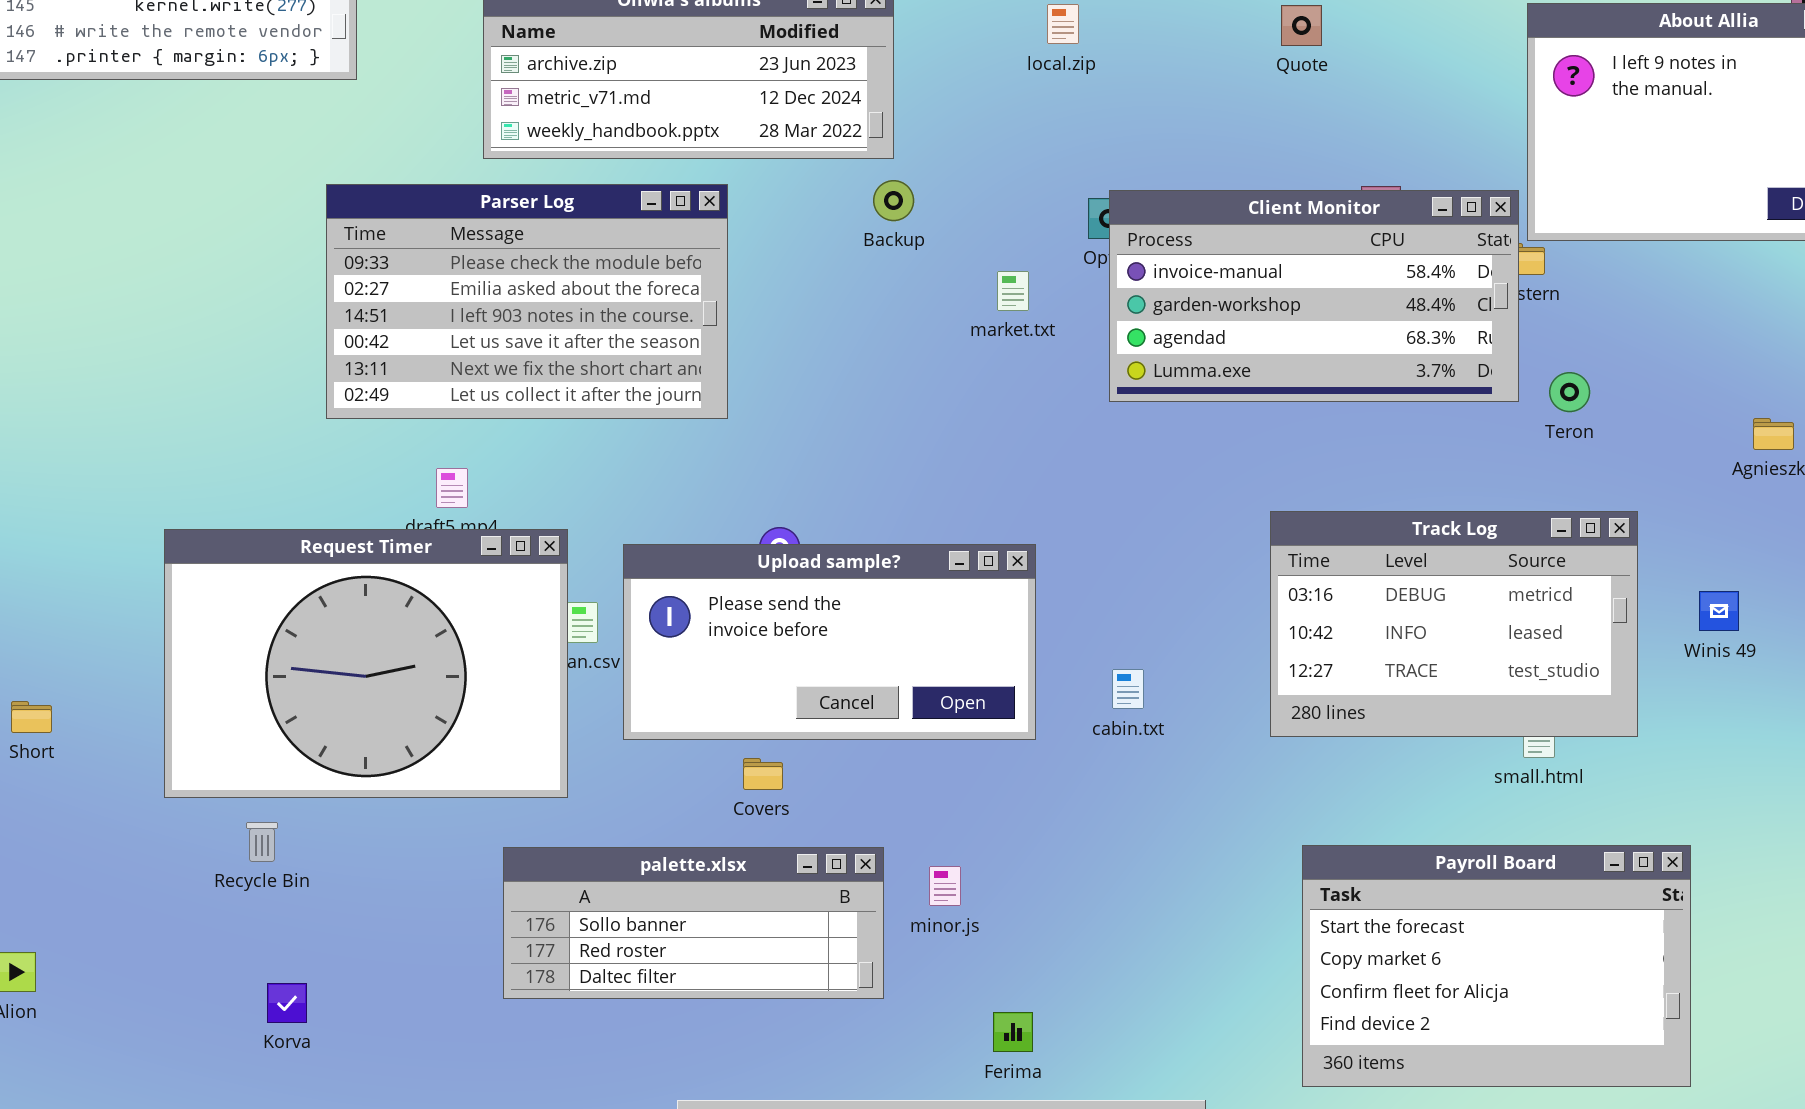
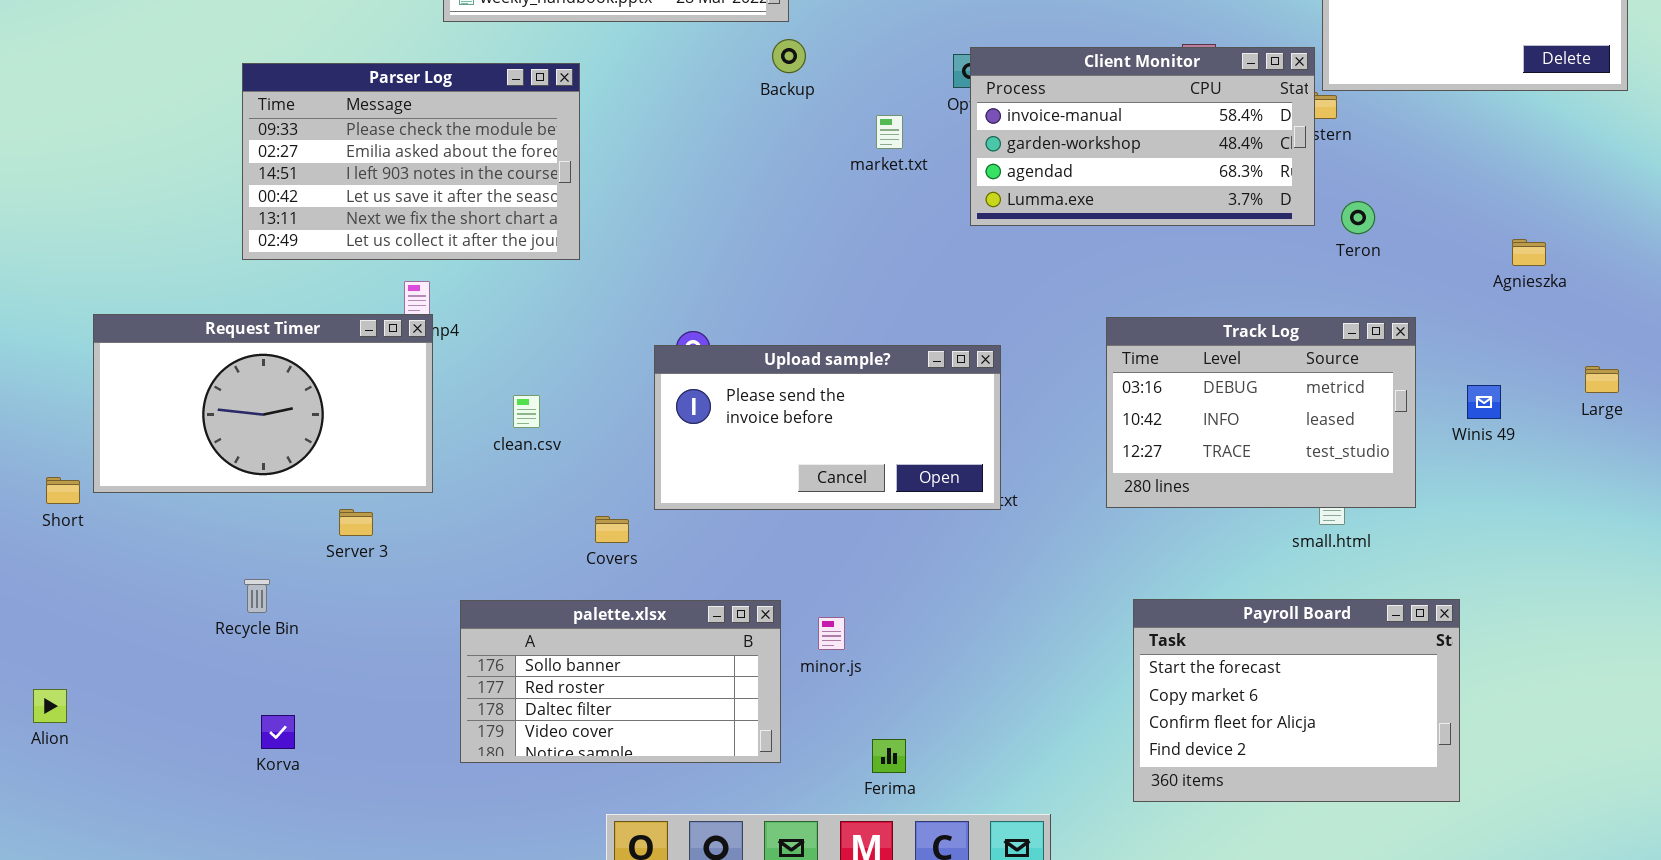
Parser Log: [326,184,728,419] -> [242,63,580,260], moved
Request Timer: [164,529,568,798] -> [93,314,433,493], moved, resized
Upload sample?: [623,544,1036,740] -> [654,345,1001,510], moved
Covers: [743,758,783,790] -> [595,516,629,543], moved
palette.xlsx: [503,847,884,999] -> [460,600,781,763], resized

